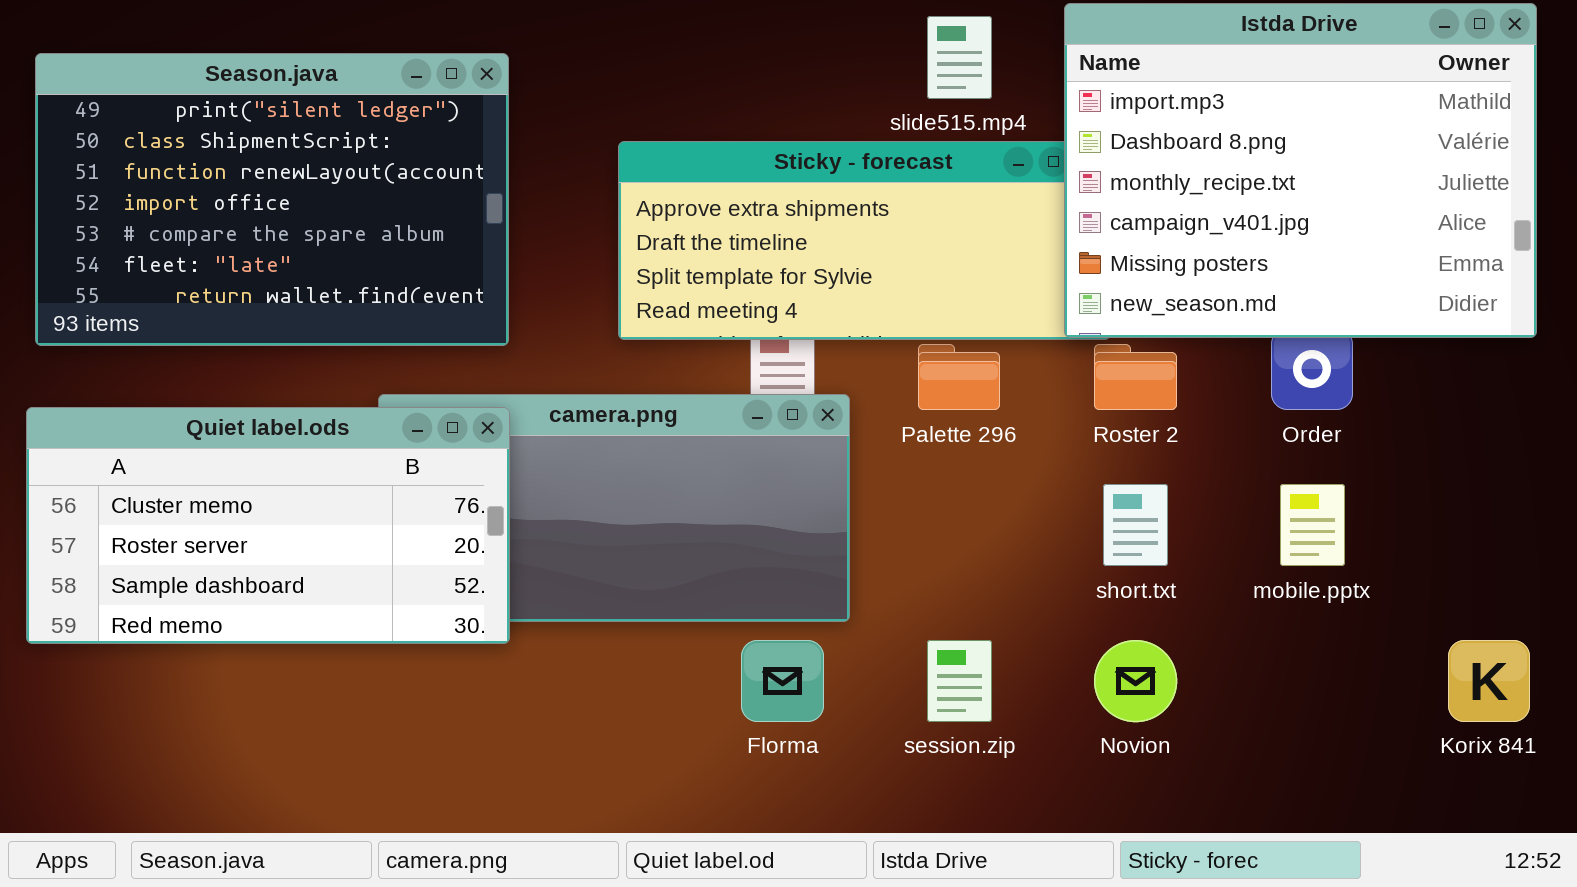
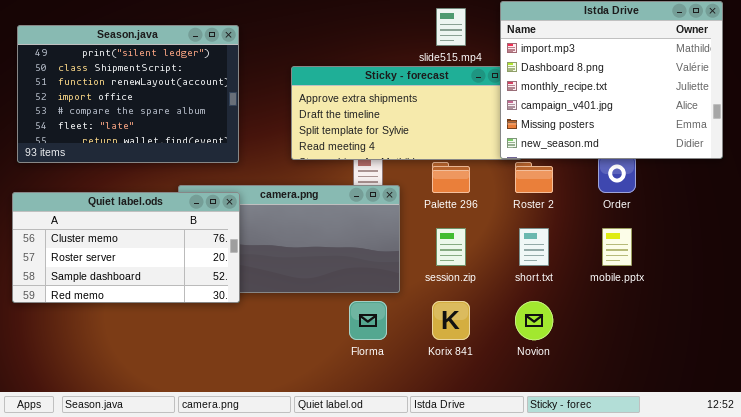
session.zip: [927,640,992,722] -> [436,228,466,266], moved
Korix 841: [1448,640,1530,722] -> [432,301,470,340], moved

